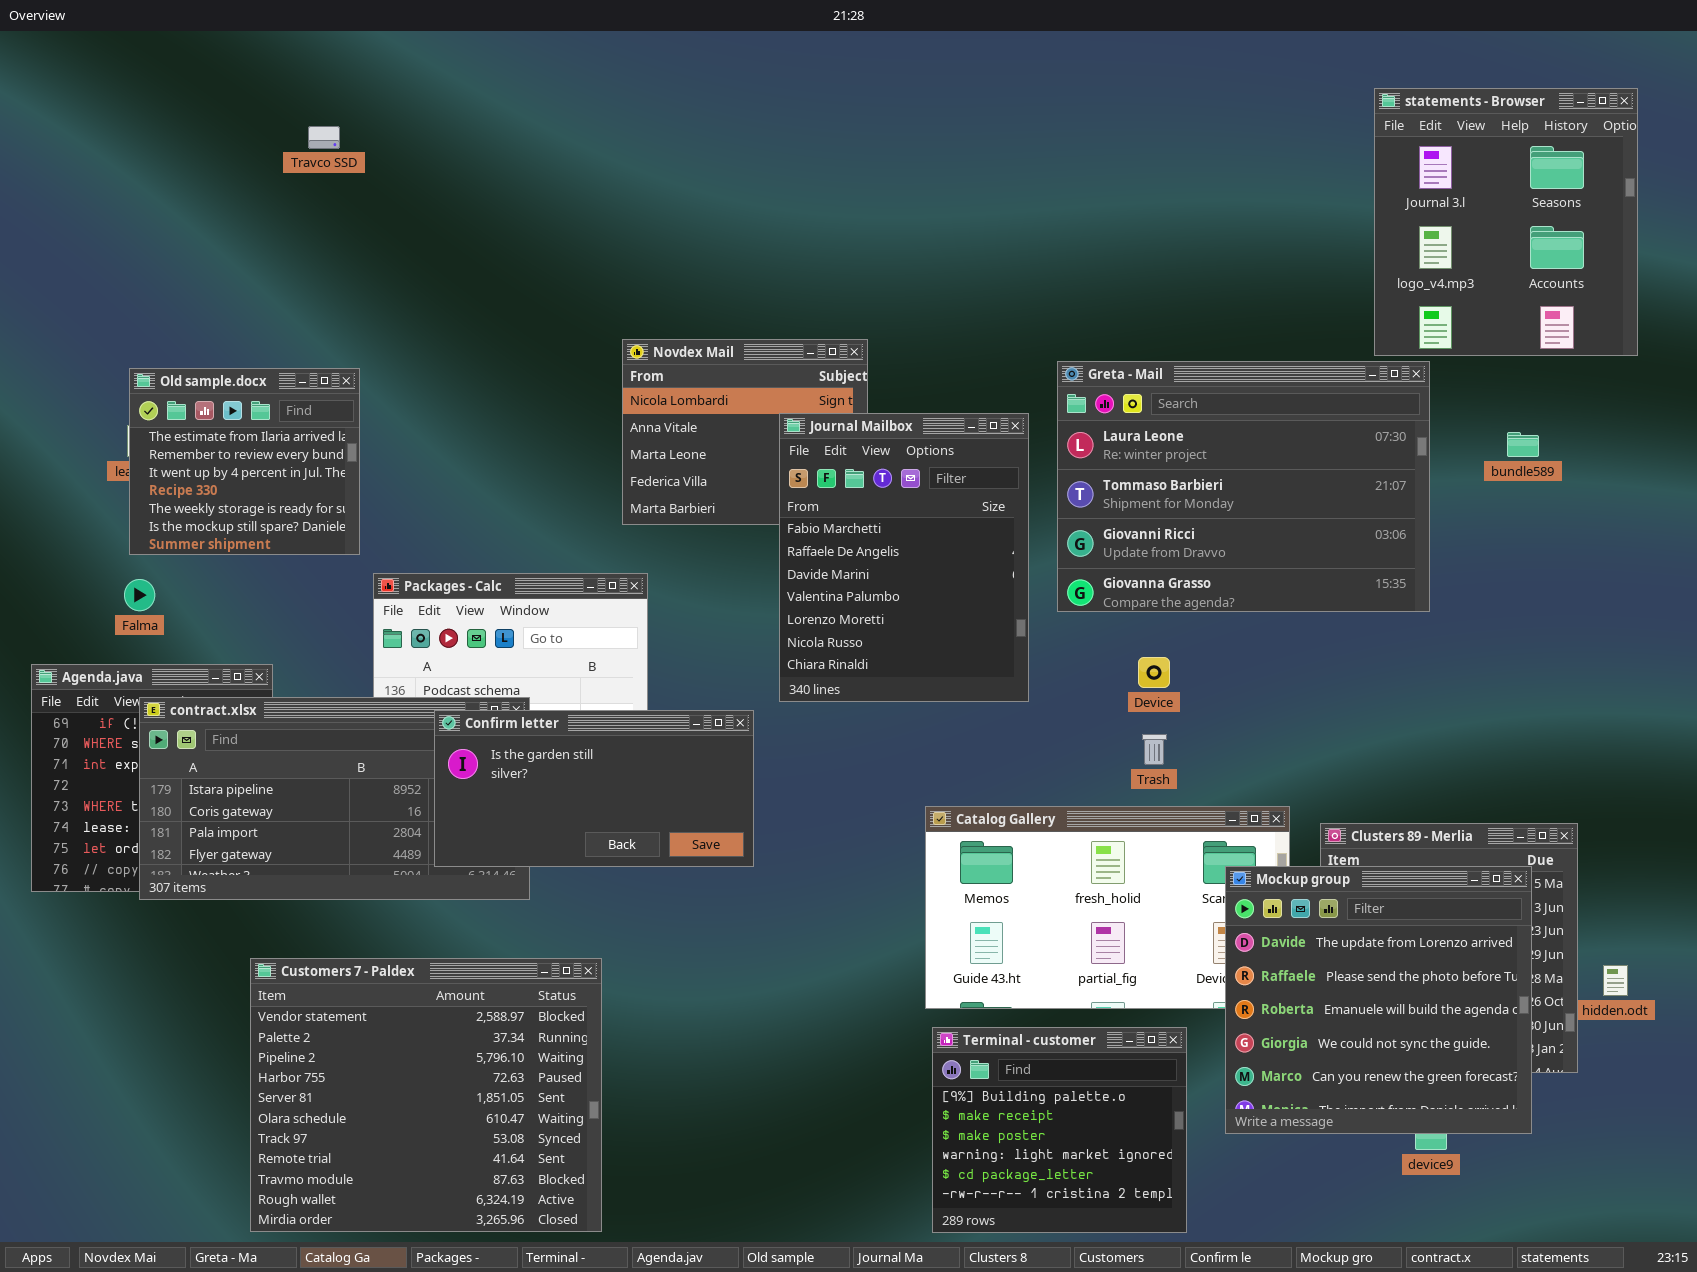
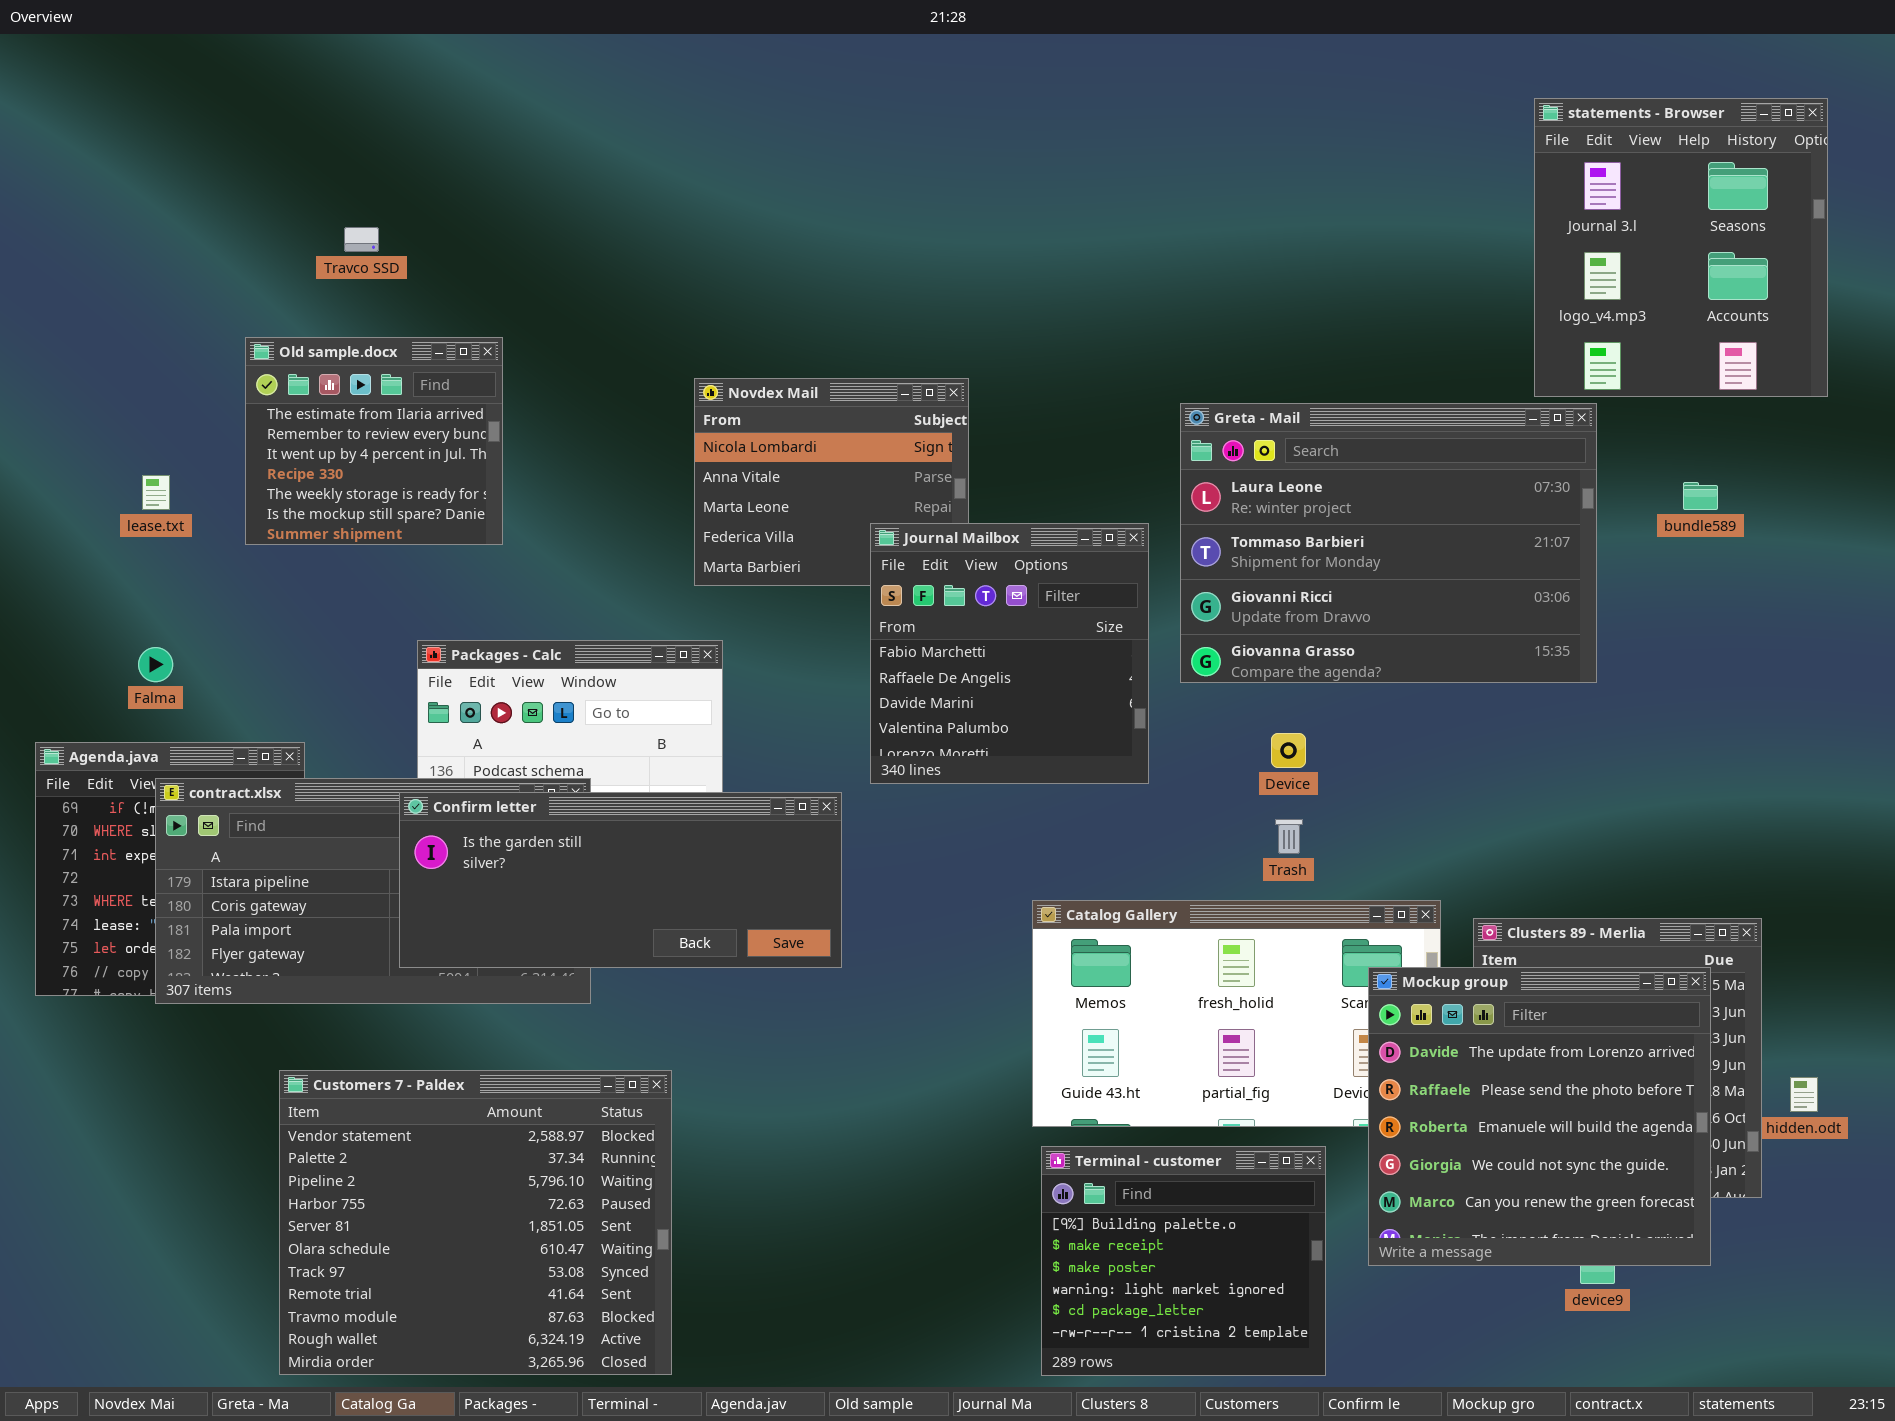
Travco SSD: [308,126,340,149] -> [344,227,379,252], moved
Old sample.docx: [129,368,360,555] -> [245,337,503,545], moved
Journal Mailbox: [779,413,1029,702] -> [870,523,1149,784], resized
Confirm letter: [434,710,754,867] -> [399,792,842,968], resized

